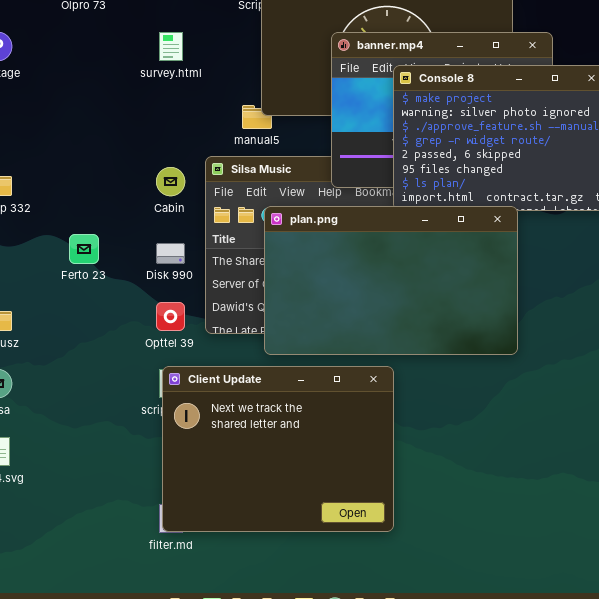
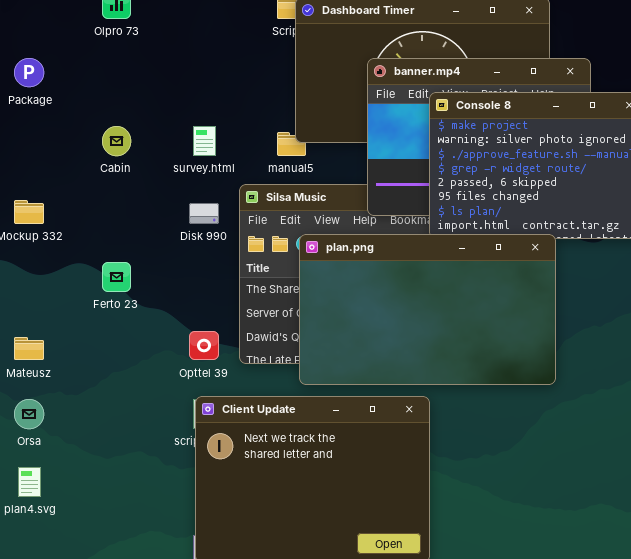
survey.html: [159,32,183,61] -> [193,126,216,156], moved
Cabin: [156,167,185,196] -> [102,126,131,156], moved
Disk 990: [156,243,185,264] -> [189,203,219,224], moved

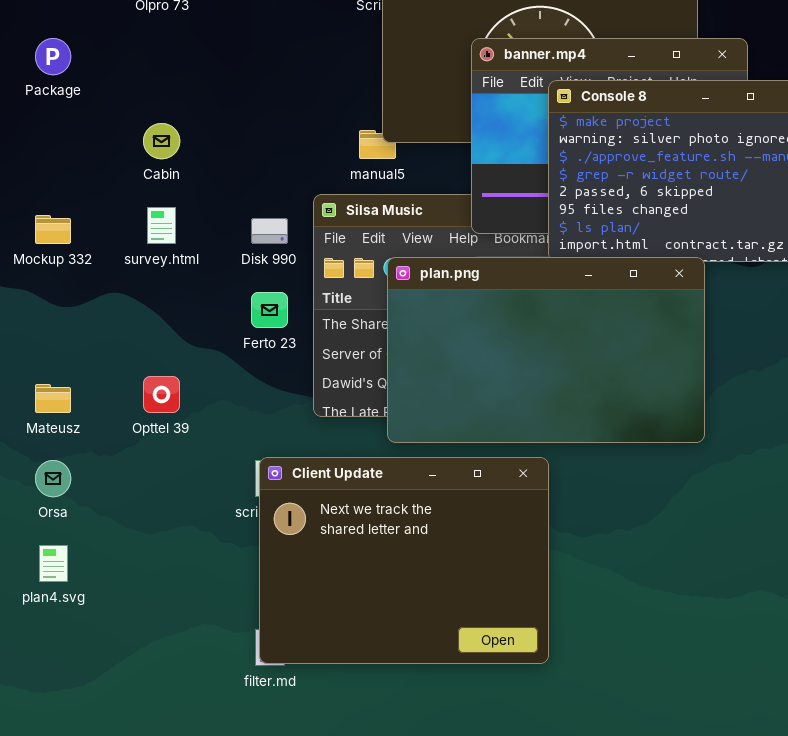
survey.html: [193,126,216,156] -> [147,207,176,244], moved
Ferto 23: [102,262,131,292] -> [251,292,288,328], moved
Opttel 39: [189,331,219,360] -> [143,376,180,413], moved

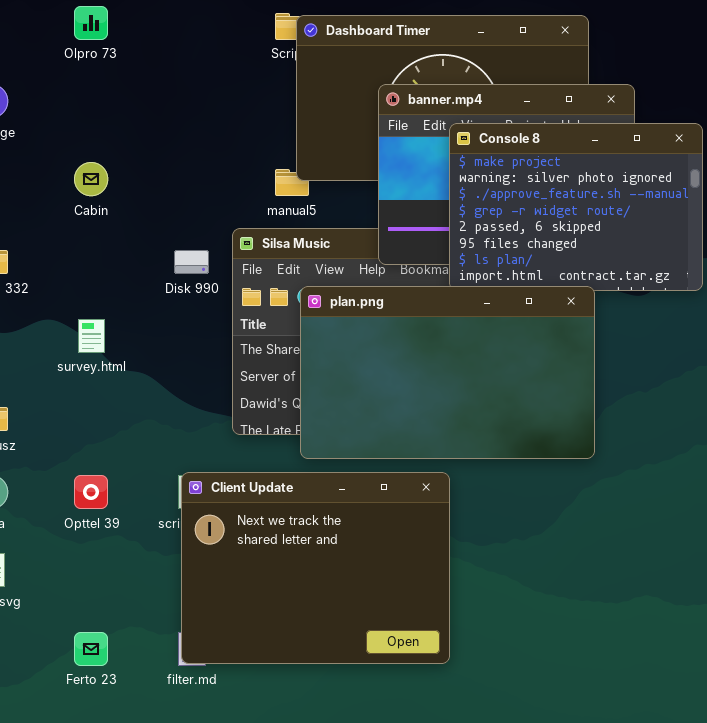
survey.html: [147,207,176,244] -> [78,319,105,353], moved
Ferto 23: [251,292,288,328] -> [74,632,108,666], moved
Opttel 39: [143,376,180,413] -> [74,475,108,509], moved

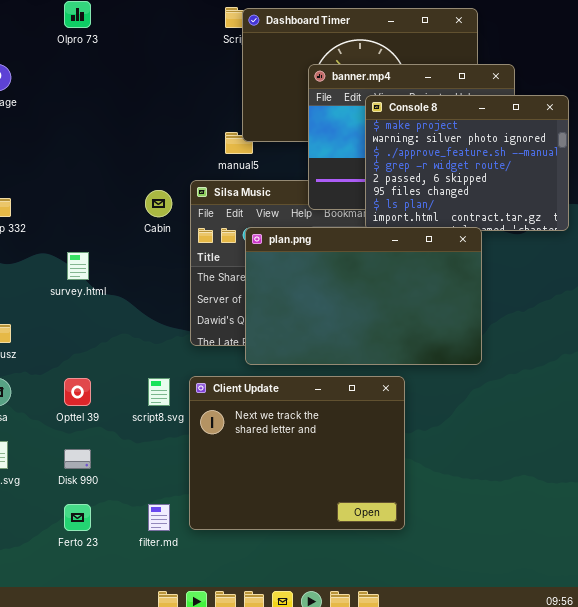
Cabin: [74,162,108,196] -> [145,190,172,217], moved
Disk 990: [174,250,209,274] -> [64,449,91,469], moved
Client Update: [181,472,450,664] -> [189,376,405,530], moved

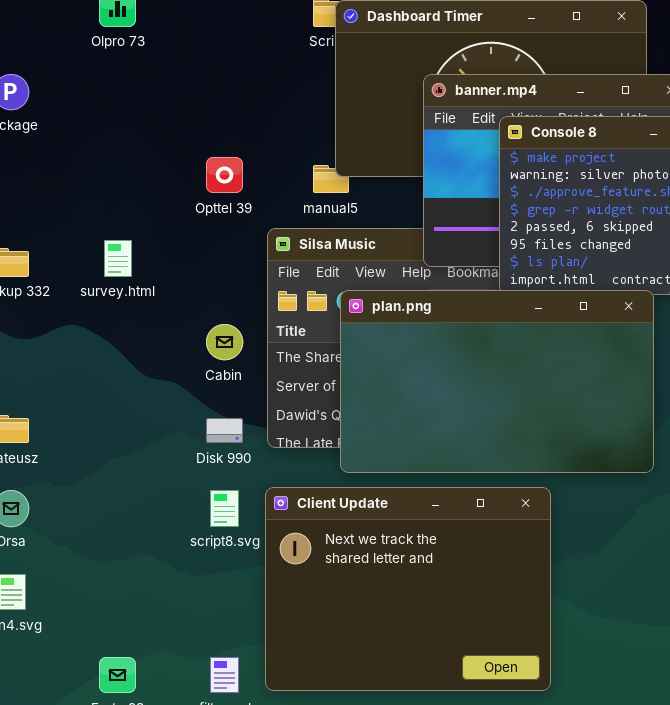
Cabin: [145,190,172,217] -> [206,324,243,360], moved
survey.html: [67,252,89,280] -> [104,240,132,277], moved
Opttel 39: [64,378,91,406] -> [206,157,243,193], moved
Disk 990: [64,449,91,469] -> [206,418,243,443], moved

